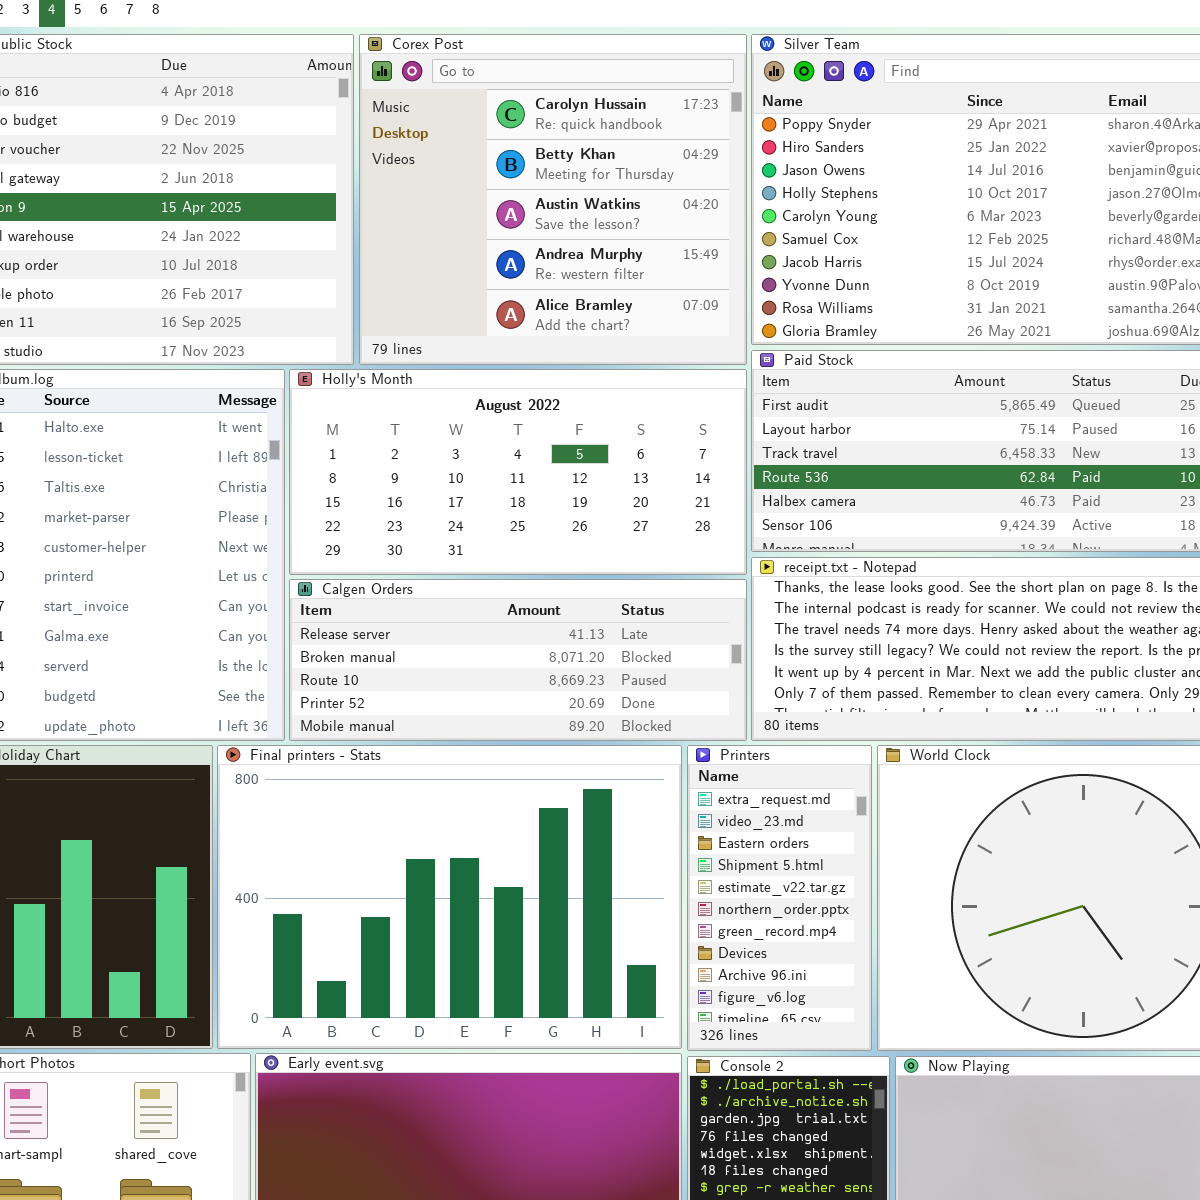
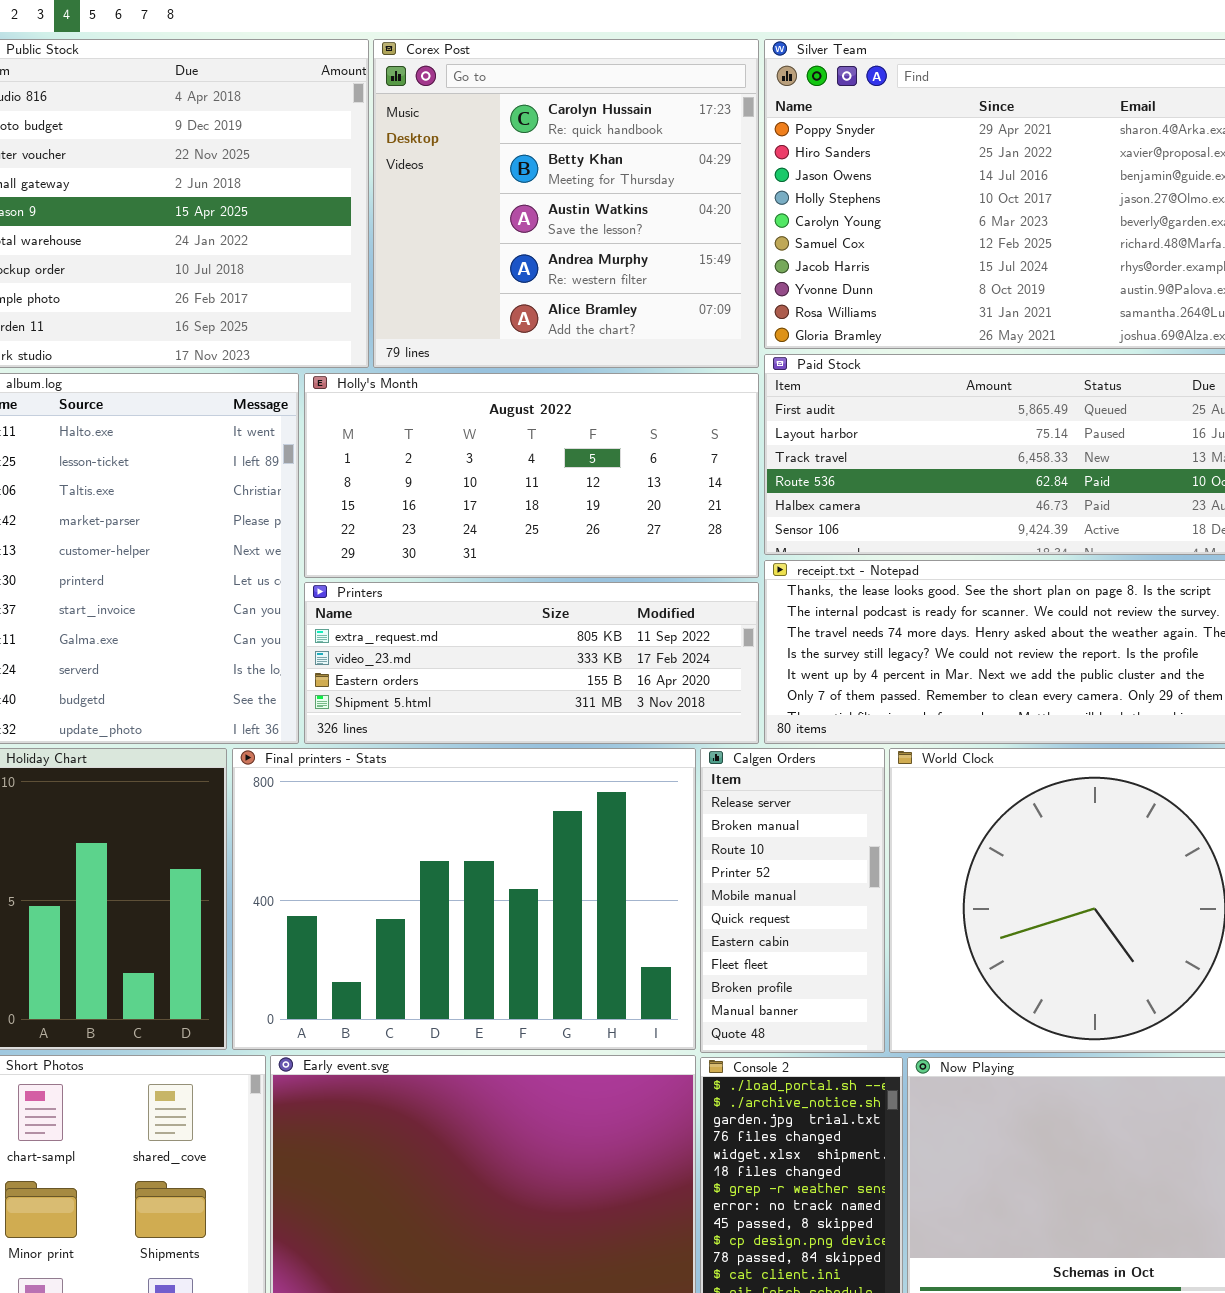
Calgen Orders: [289,579,747,741] -> [700,748,885,1053], moved, resized
Printers: [687,745,872,1051] -> [304,582,759,744], moved, resized

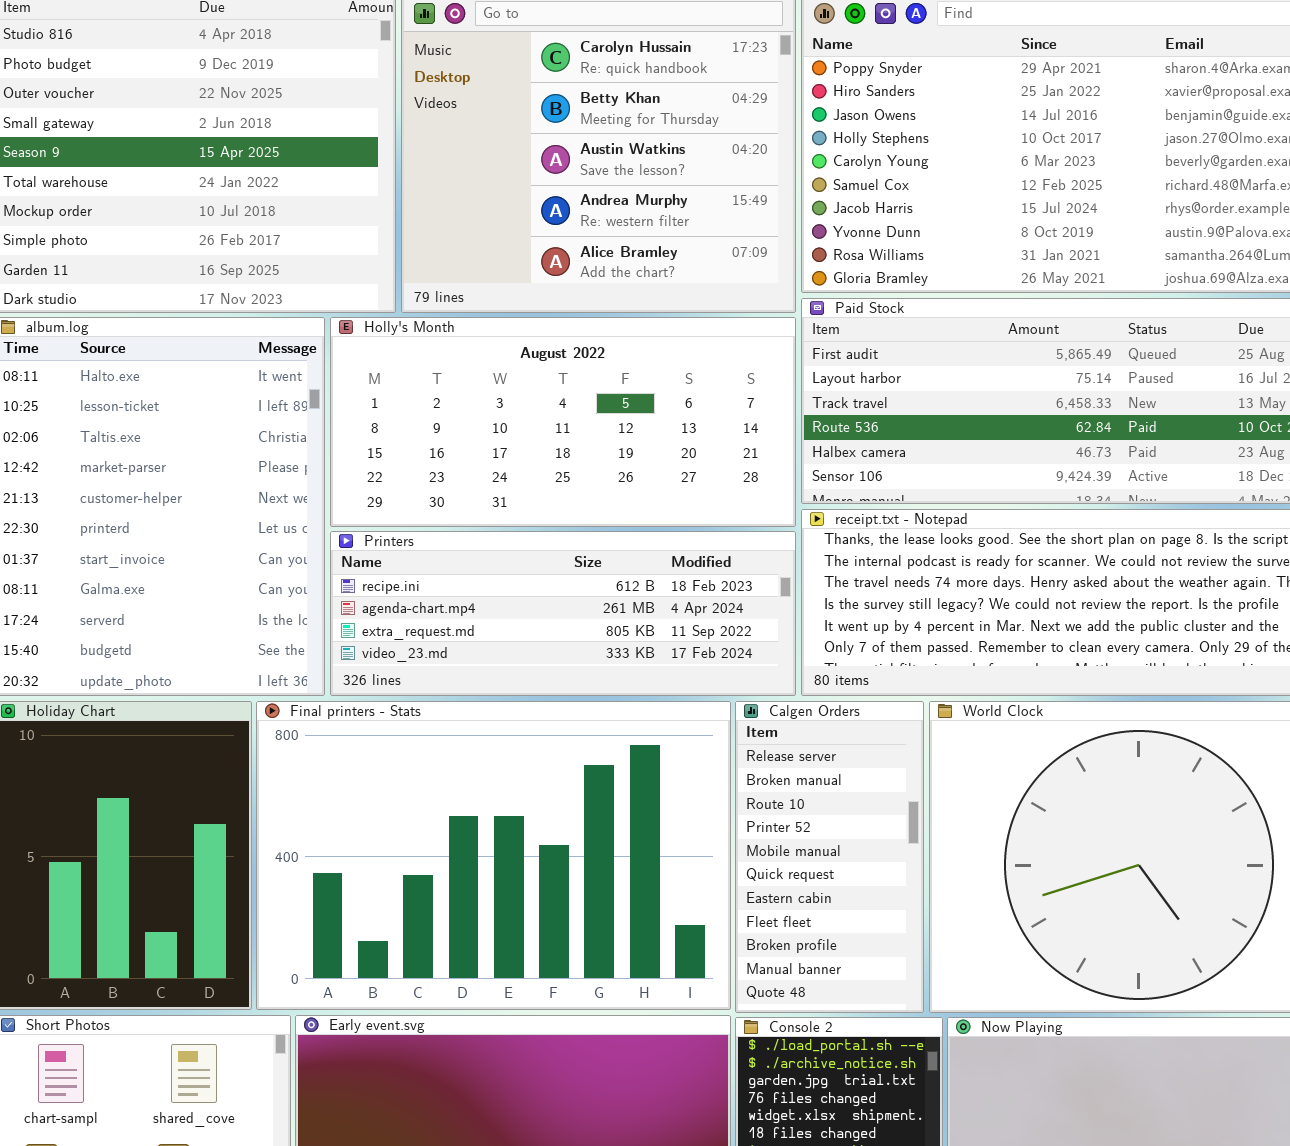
Printers: [304,582,759,744] -> [330,531,796,696], scrolled up 2 rows

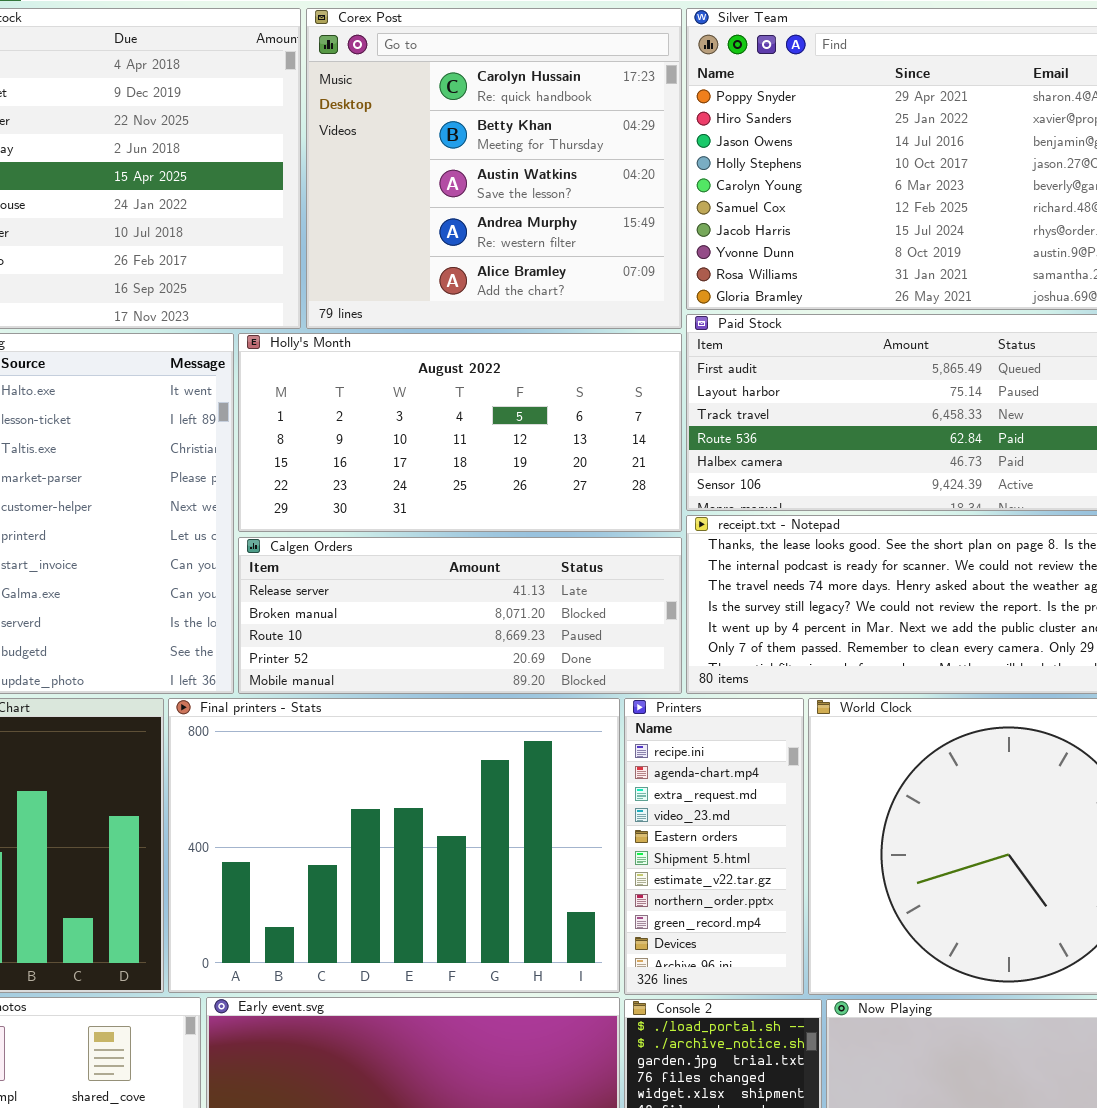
Printers: [330,531,796,696] -> [624,698,804,995], moved, resized
Calgen Orders: [735,701,924,1013] -> [238,537,682,694], moved, resized

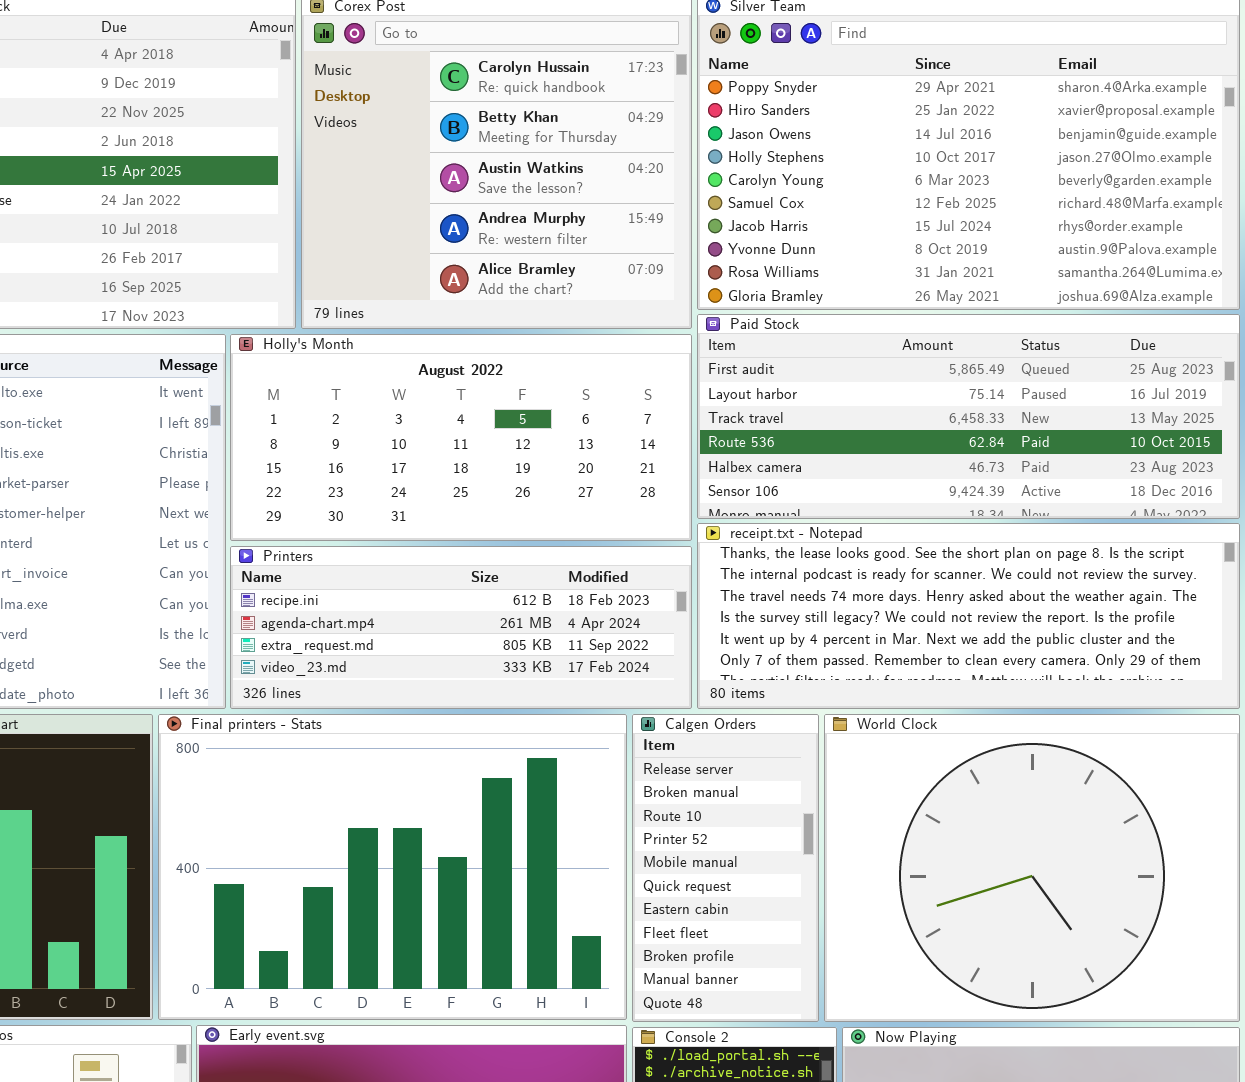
Calgen Orders: [238,537,682,694] -> [632,714,819,1022], moved, resized
Printers: [624,698,804,995] -> [230,546,692,709], moved, resized

